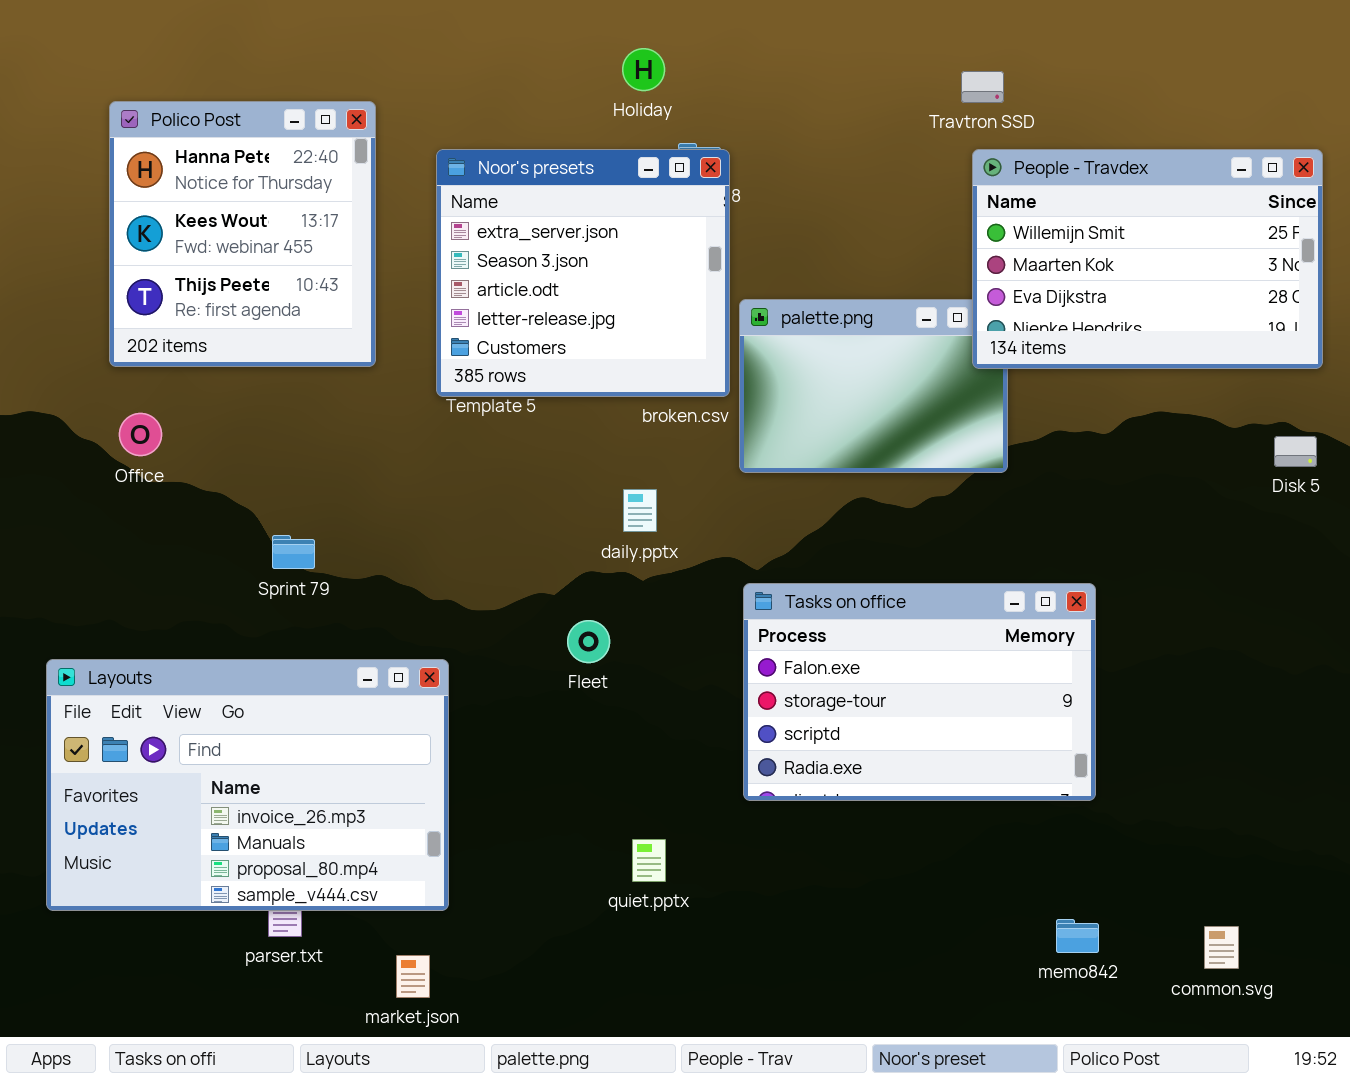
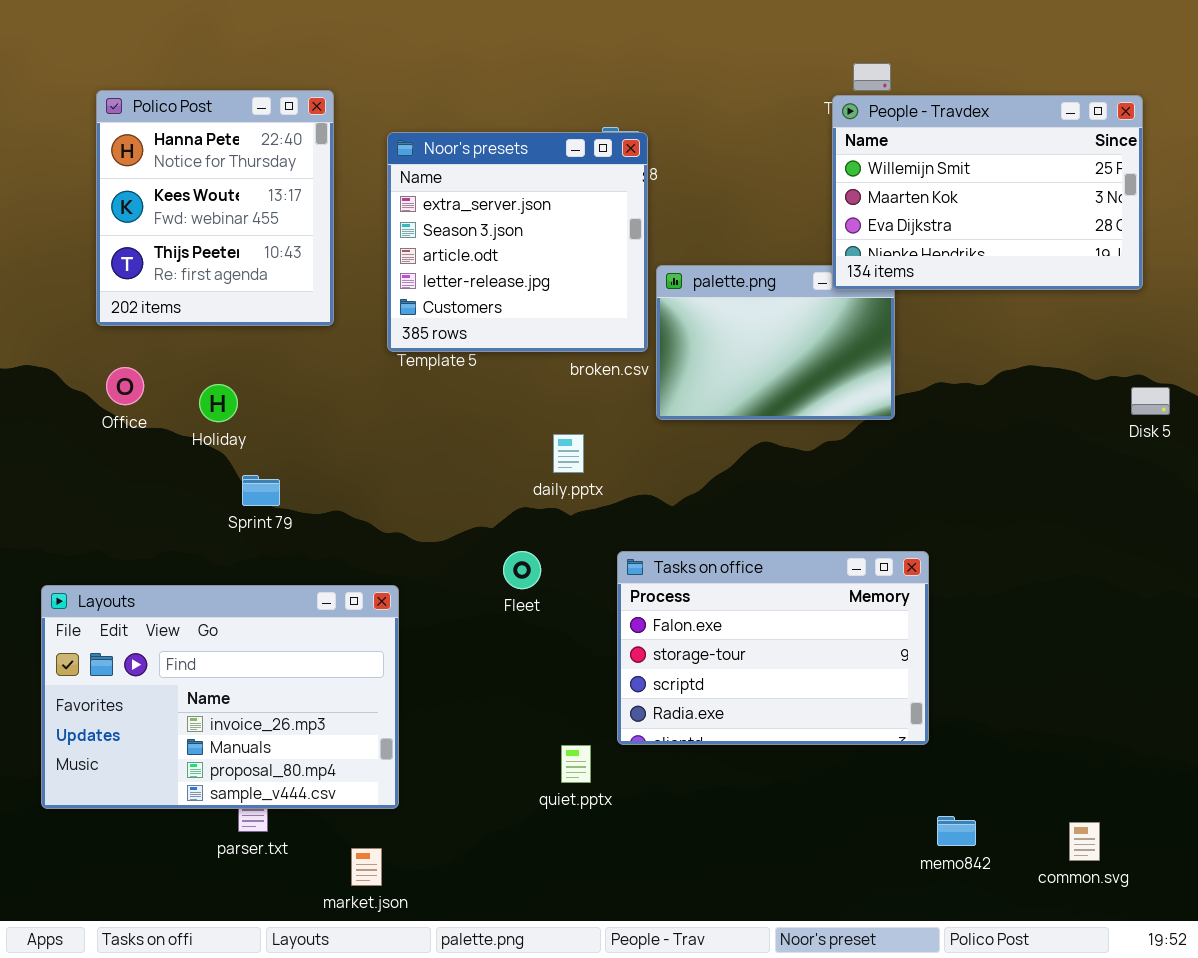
Holiday: [622,48,665,91] -> [199,384,238,422], moved
People - Travdex: [972,149,1323,369] -> [832,95,1143,290], moved
Tasks on office: [743,583,1096,801] -> [617,551,929,745], moved

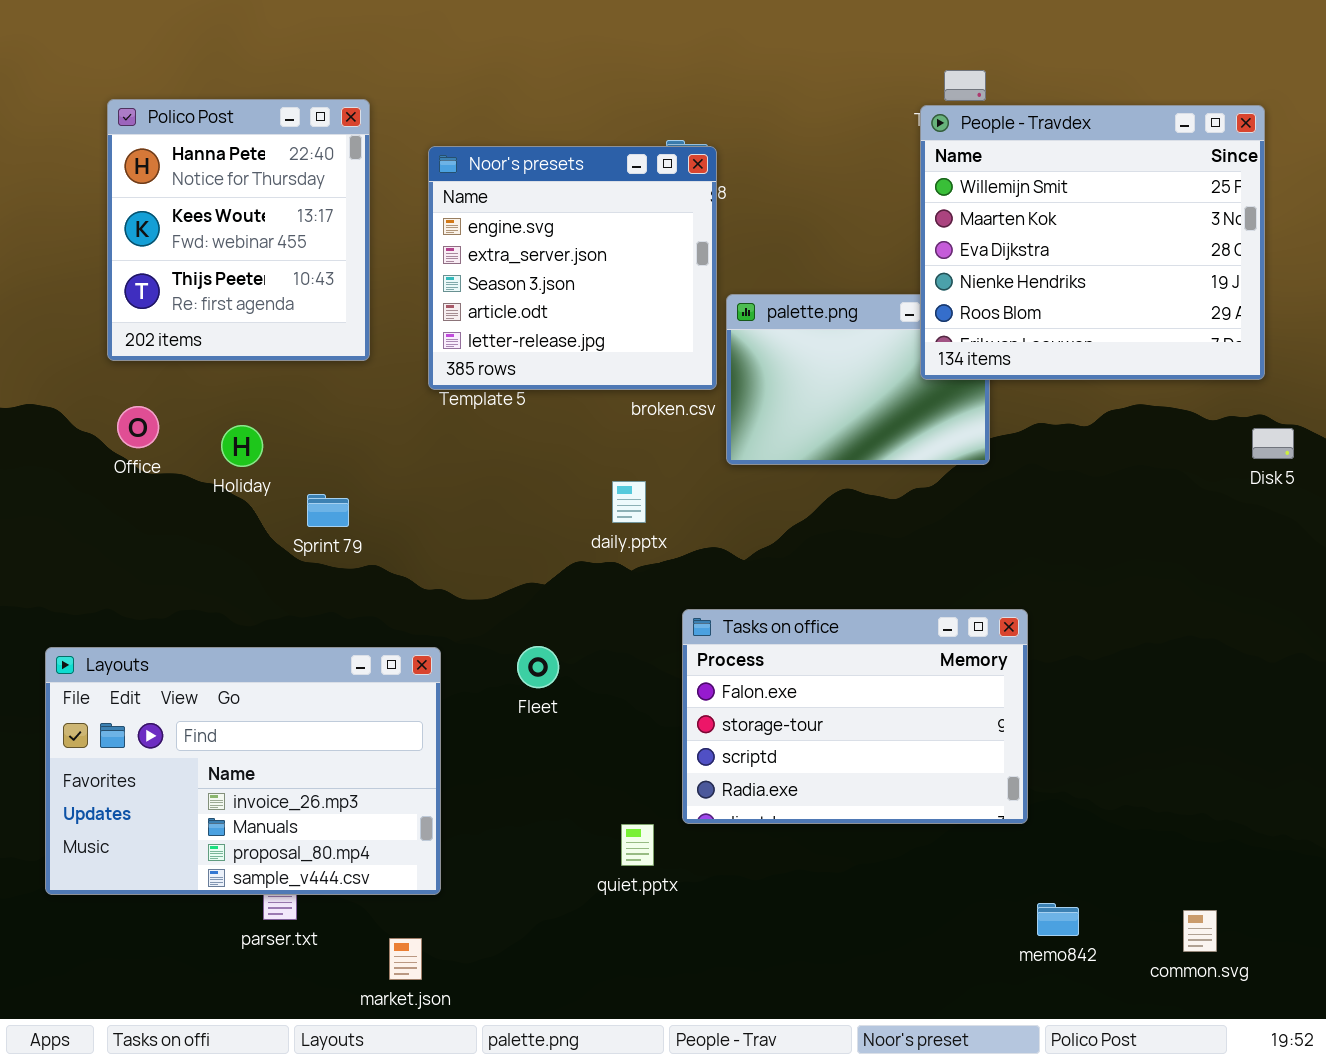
People - Travdex: [832,95,1143,290] -> [920,105,1265,380], resized
Noor's presets: [387,132,648,352] -> [428,146,717,390], scrolled up 1 row
Sprint 79: [242,475,280,506] -> [307,494,349,527], moved
Fleet: [503,551,541,589] -> [517,646,559,688], moved

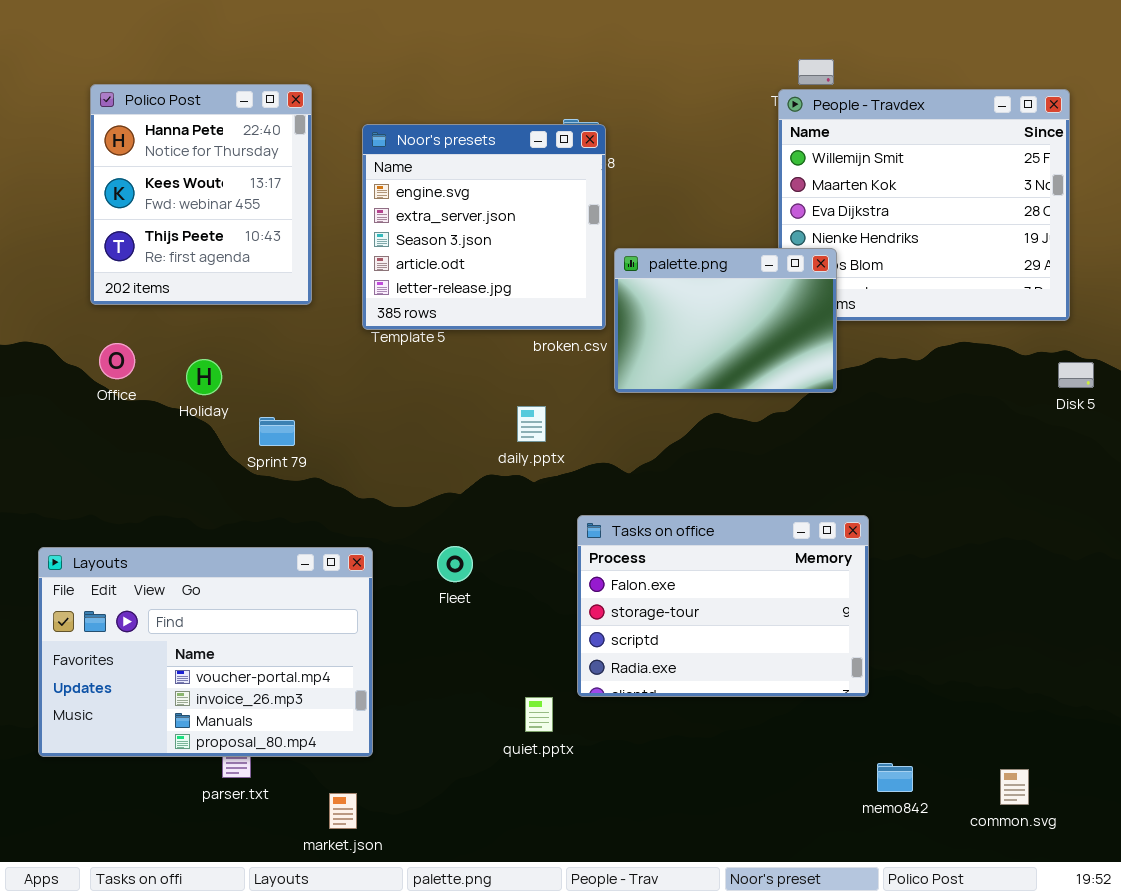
palette.png: [726,294,990,465] -> [614,248,837,393], raised
Layouts: [45,647,441,895] -> [38,547,373,757], scrolled up 1 row

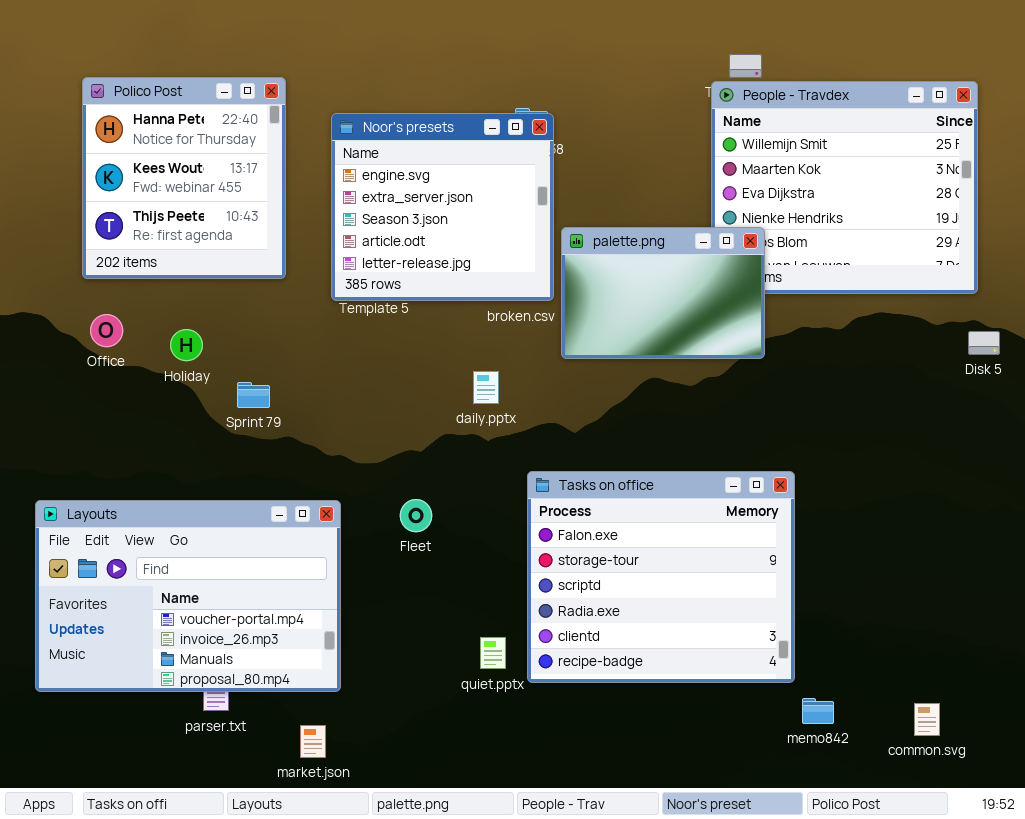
Tasks on office: [577,515,869,697] -> [527,471,795,683], resized

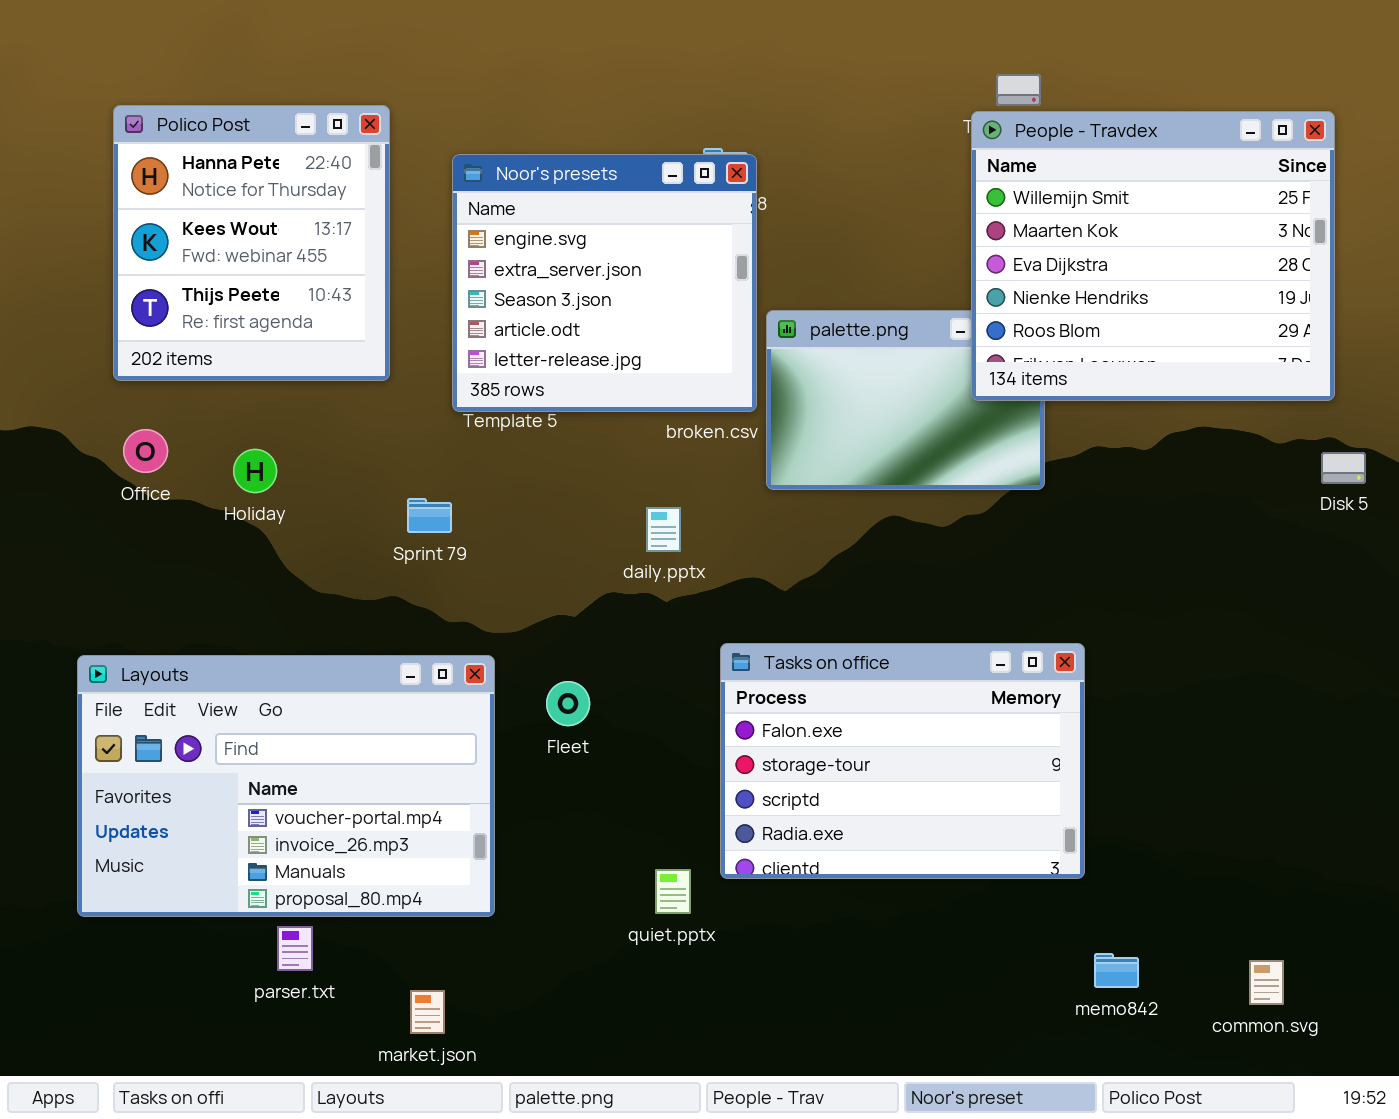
People - Travdex: [711,81,978,294] -> [971,111,1335,401], raised
Sprint 79: [237,382,270,408] -> [407,498,452,533], moved
Tasks on office: [527,471,795,683] -> [720,643,1085,879], resized
Layouts: [35,500,341,692] -> [77,655,495,917], moved

